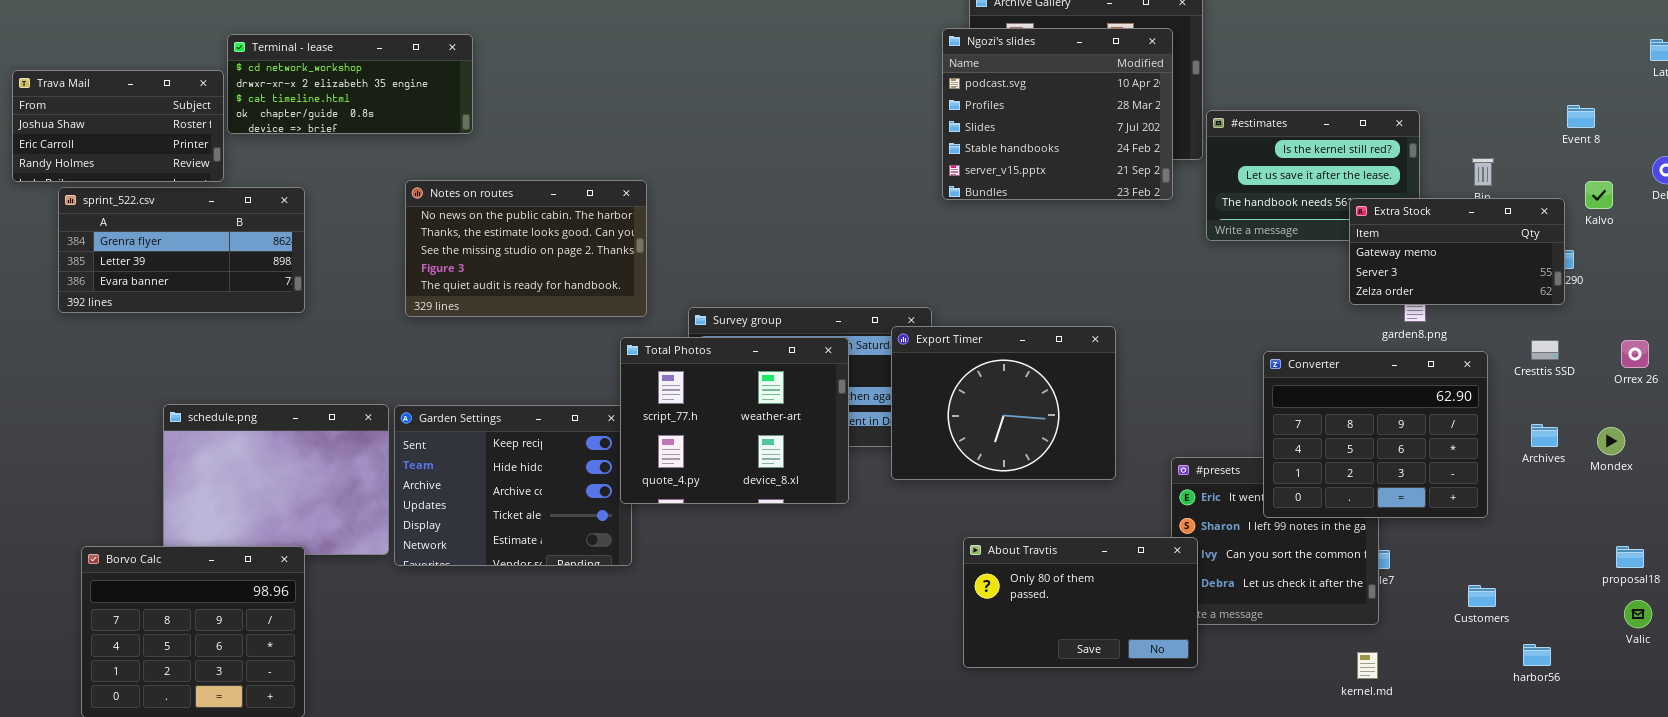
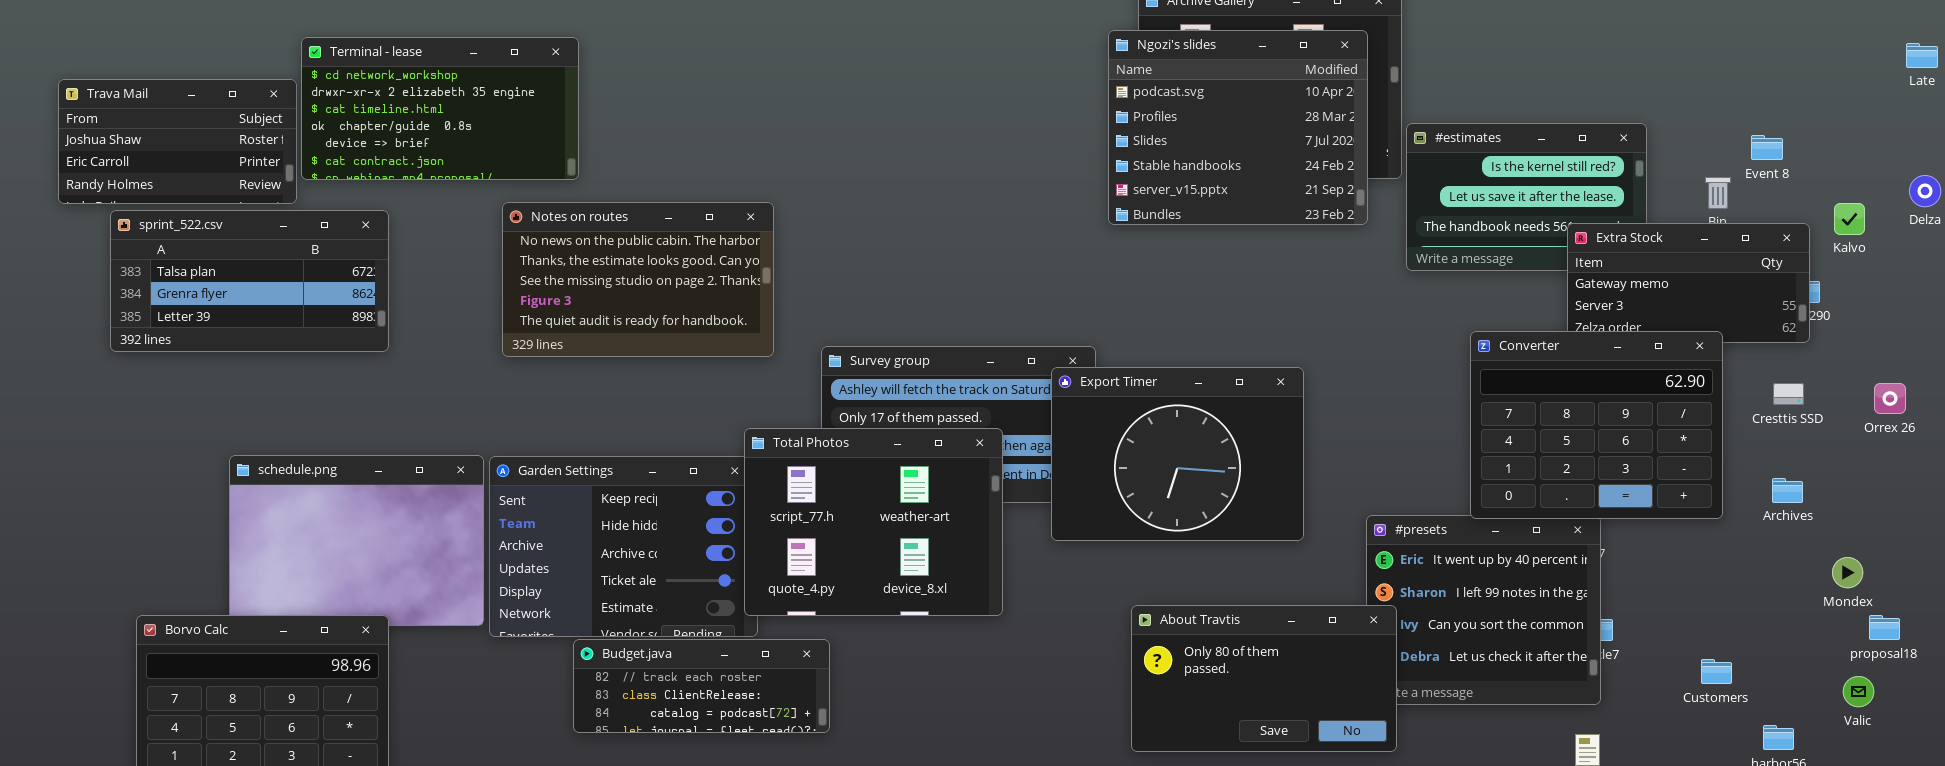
Terminal - lease: [227,34,473,134] -> [301,37,579,180], resized
Event 8: [1567,105,1595,128] -> [1751,135,1783,160], moved
sprint_522.csv: [58,187,305,313] -> [110,210,389,352], scrolled up 1 row
Total Photos: [620,337,849,504] -> [744,428,1003,616], moved
Converter: [1263,351,1488,518] -> [1470,331,1723,519], moved
Mondex: [1597,427,1625,455] -> [1832,557,1863,588], moved
Budget.java: none -> [573,639,830,733], opened
Valic: [1624,600,1652,628] -> [1843,676,1874,707], moved

